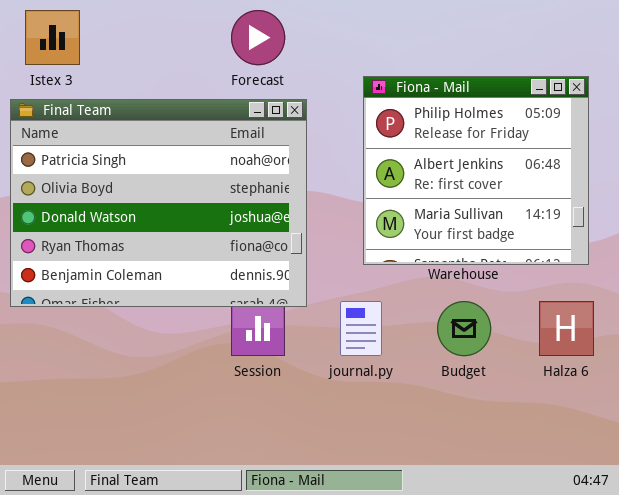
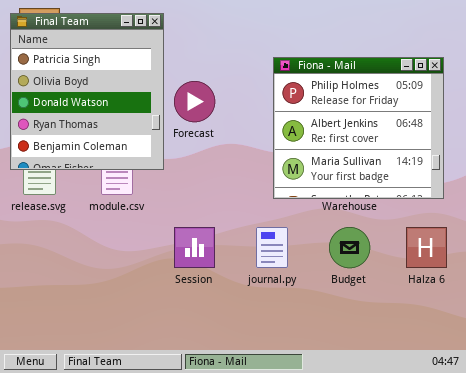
Forecast: [231,10,285,65] -> [174,81,215,122], moved
Final Team: [10,99,307,307] -> [10,13,164,170], moved, resized

